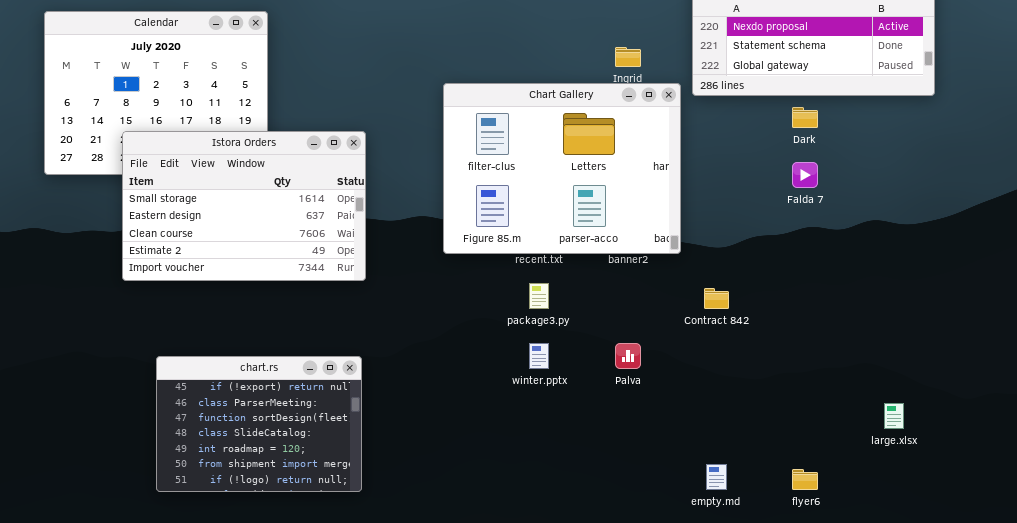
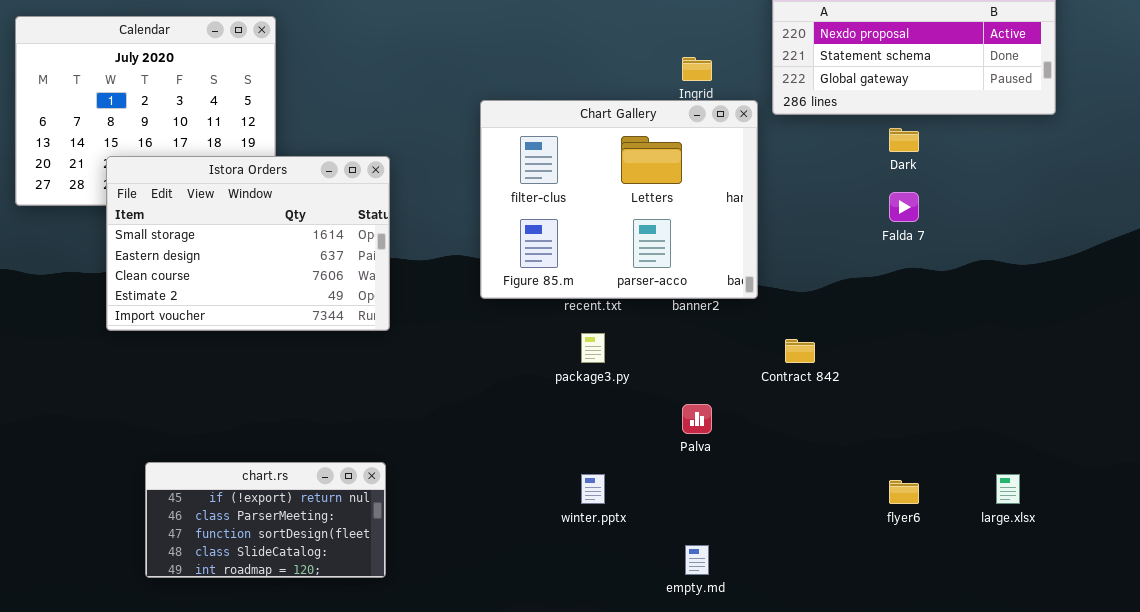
winter.pptx: [529,343,549,369] -> [581,474,605,504], moved
chart.rs: [156,356,362,492] -> [145,462,386,578], resized
empty.md: [706,464,727,490] -> [685,545,709,575], moved
flyer6: [792,469,818,490] -> [889,480,919,504], moved

